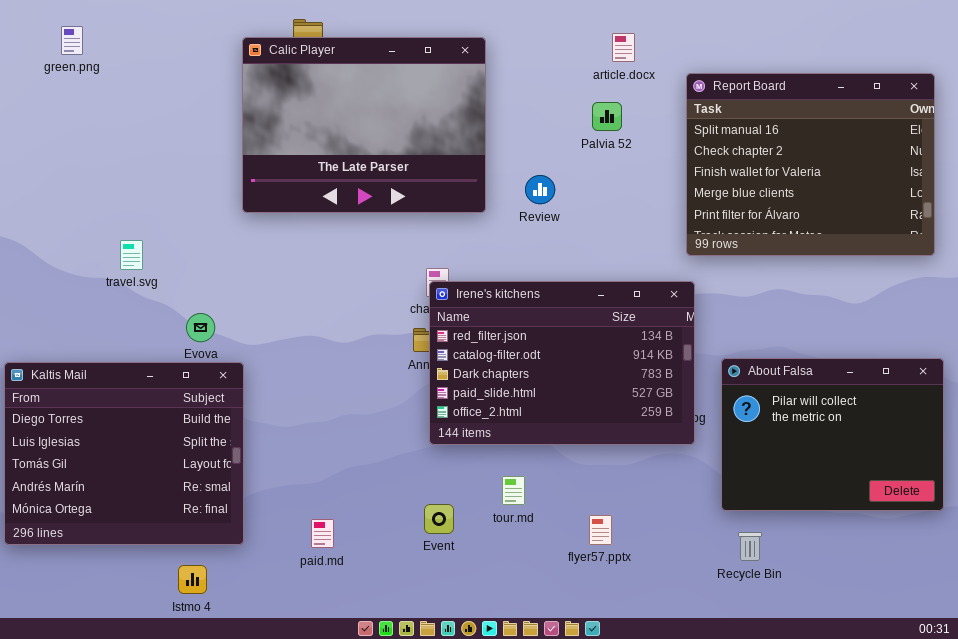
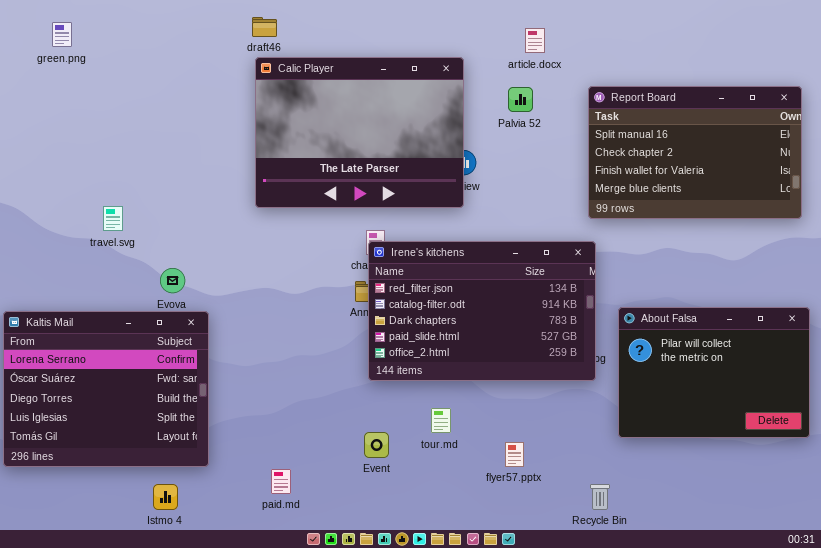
Calic Player: [242,37,486,213] -> [255,57,464,208], moved
Report Board: [686,73,935,256] -> [588,86,802,219], resized
Kaltis Mail: [4,362,244,545] -> [3,311,209,467], scrolled up 2 rows
paid.md: [311,519,334,548] -> [271,469,291,494], moved
Recycle Bin: [738,532,762,561] -> [590,484,610,510], moved

